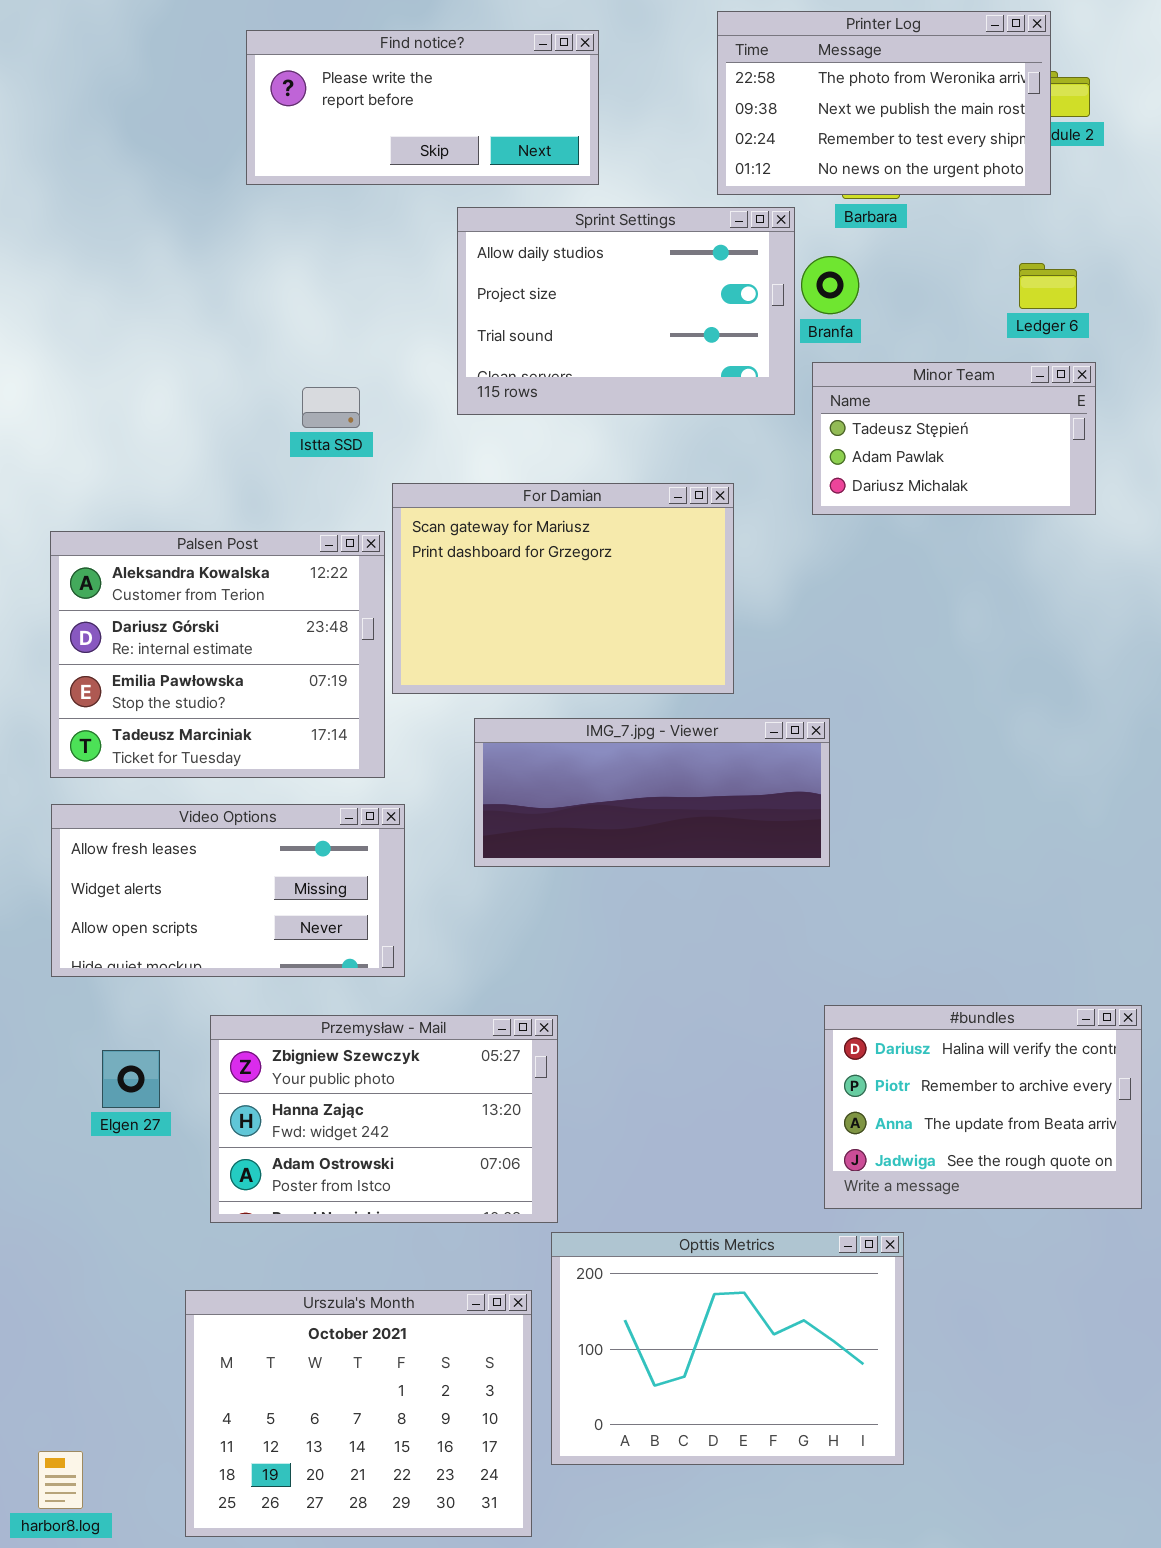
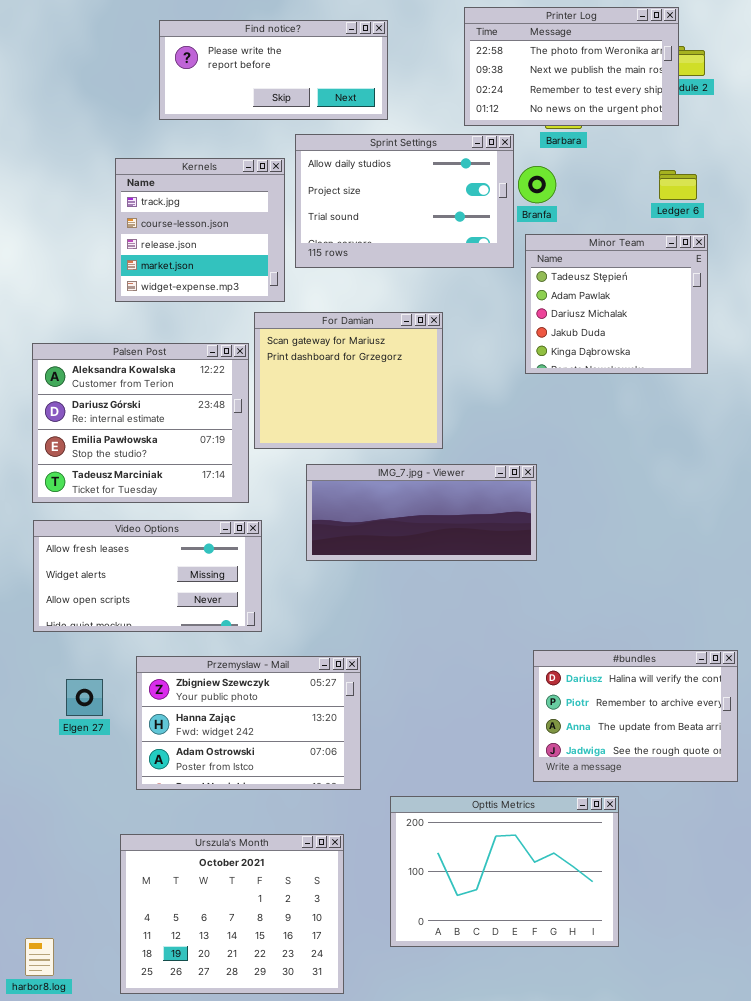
Kernels: none -> [115,158,285,302], opened
Minor Team: [812,362,1096,515] -> [525,234,708,374], resized
For Damian: [392,483,734,694] -> [254,312,443,449], resized
Opttis Metrics: [551,1232,904,1465] -> [390,796,619,947], moved

